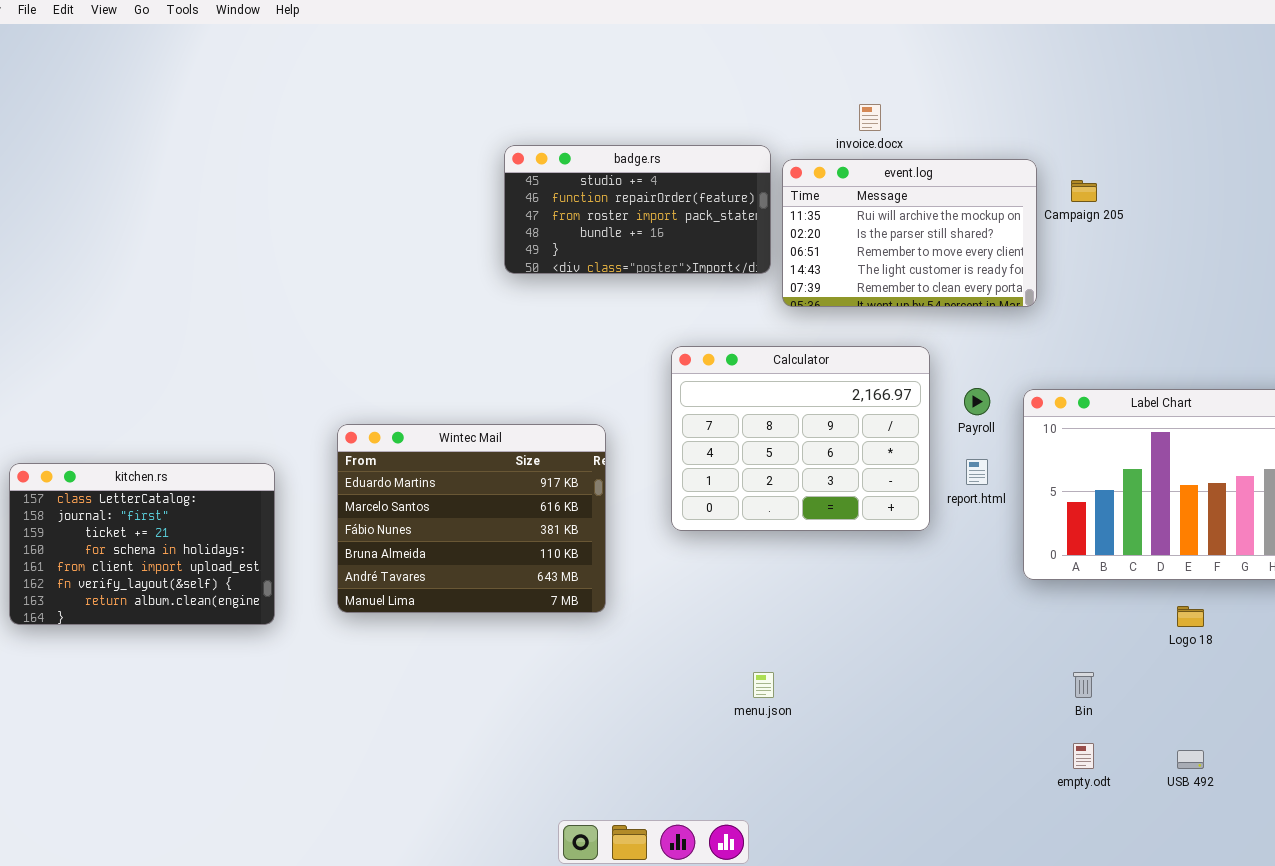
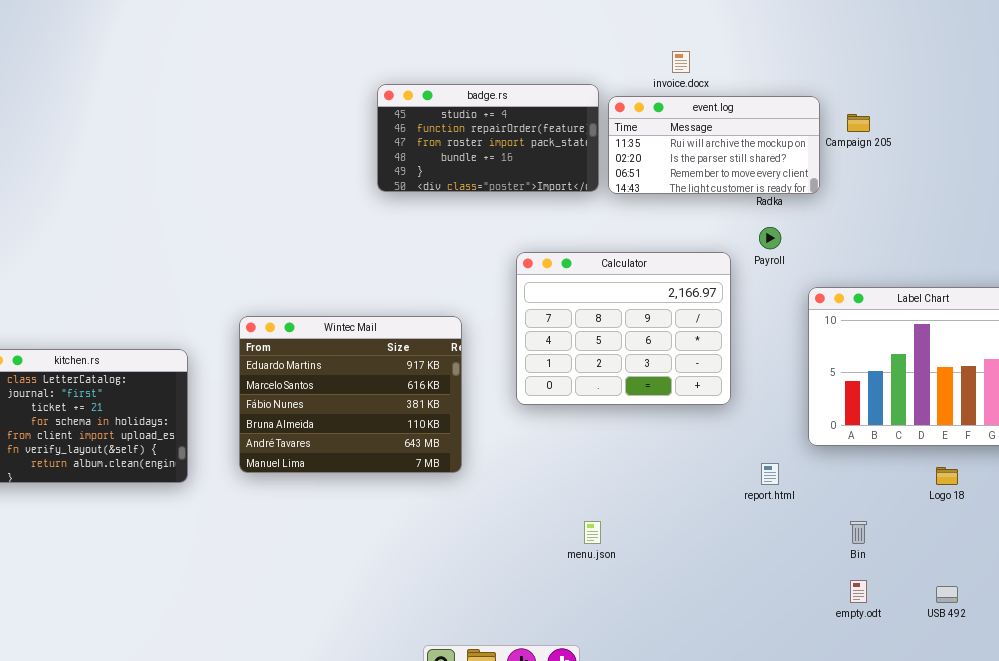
event.log: [782,159,1037,307] -> [608,96,820,194], resized
Payroll: [964,388,990,415] -> [759,227,781,249], moved
report.html: [966,459,988,485] -> [761,463,779,485], moved

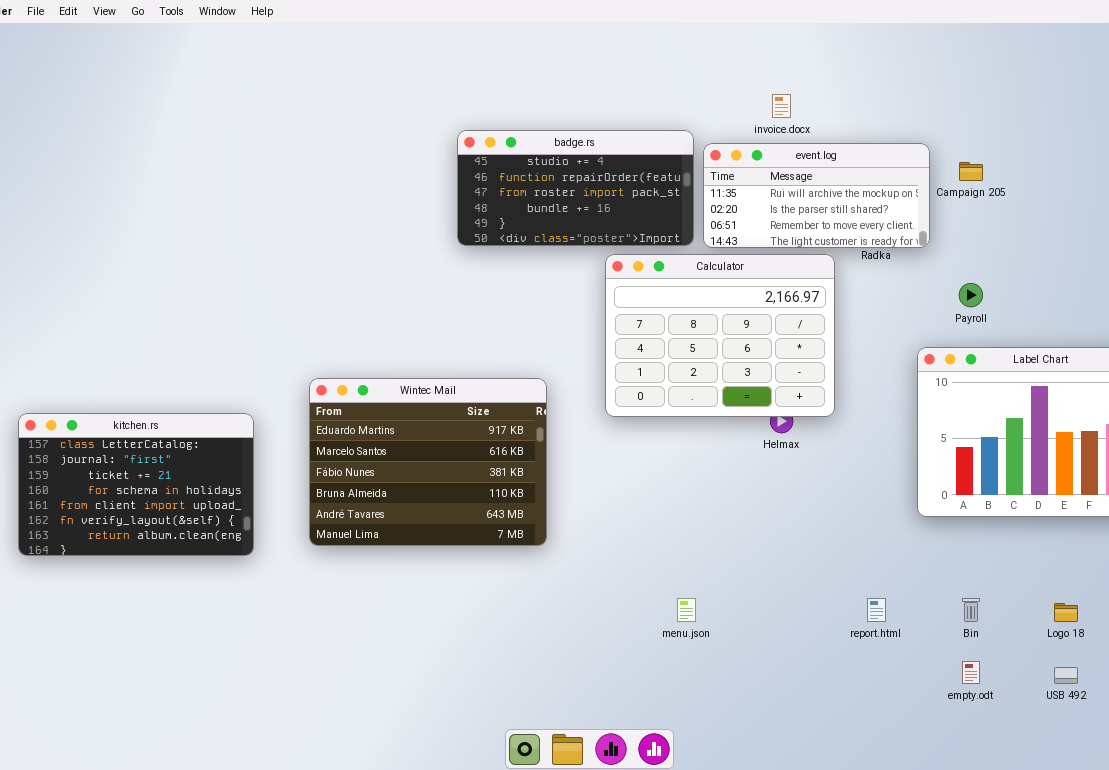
Payroll: [759,227,781,249] -> [959,283,983,307], moved
Calculator: [516,252,731,405] -> [605,254,835,417], moved
report.html: [761,463,779,485] -> [867,598,886,622], moved
Logo 18: [936,467,958,485] -> [1054,603,1078,622], moved

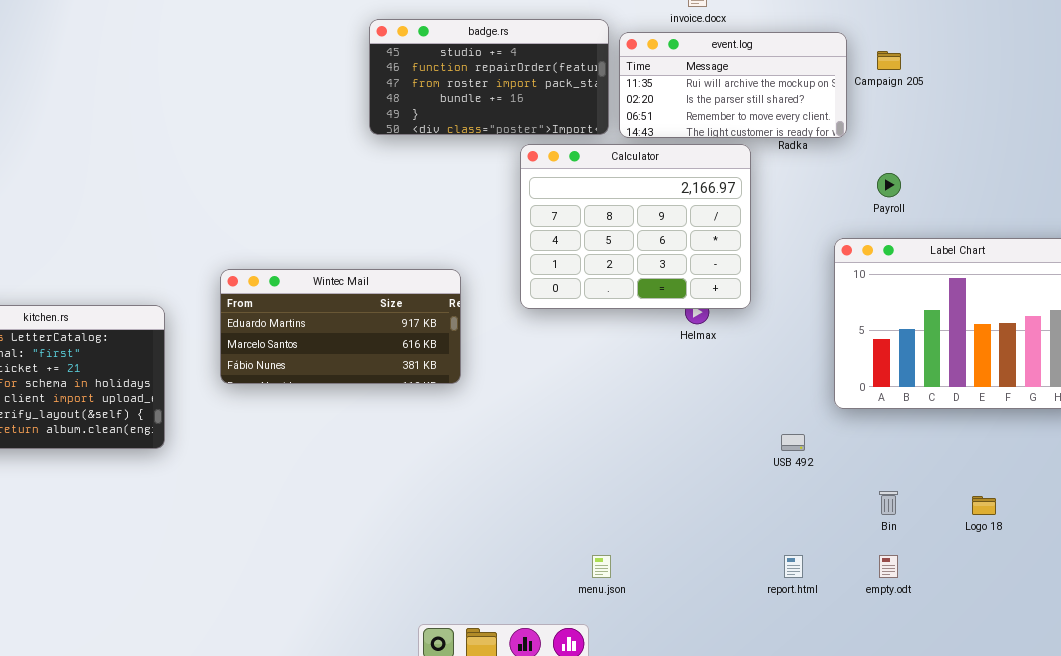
Wintec Mail: [309,378,547,546] -> [220,269,461,384], resized
menu.json: [677,598,696,622] -> [592,555,611,578], moved
report.html: [867,598,886,622] -> [784,555,803,578], moved
USB 492: [1054,667,1078,684] -> [781,434,805,451], moved

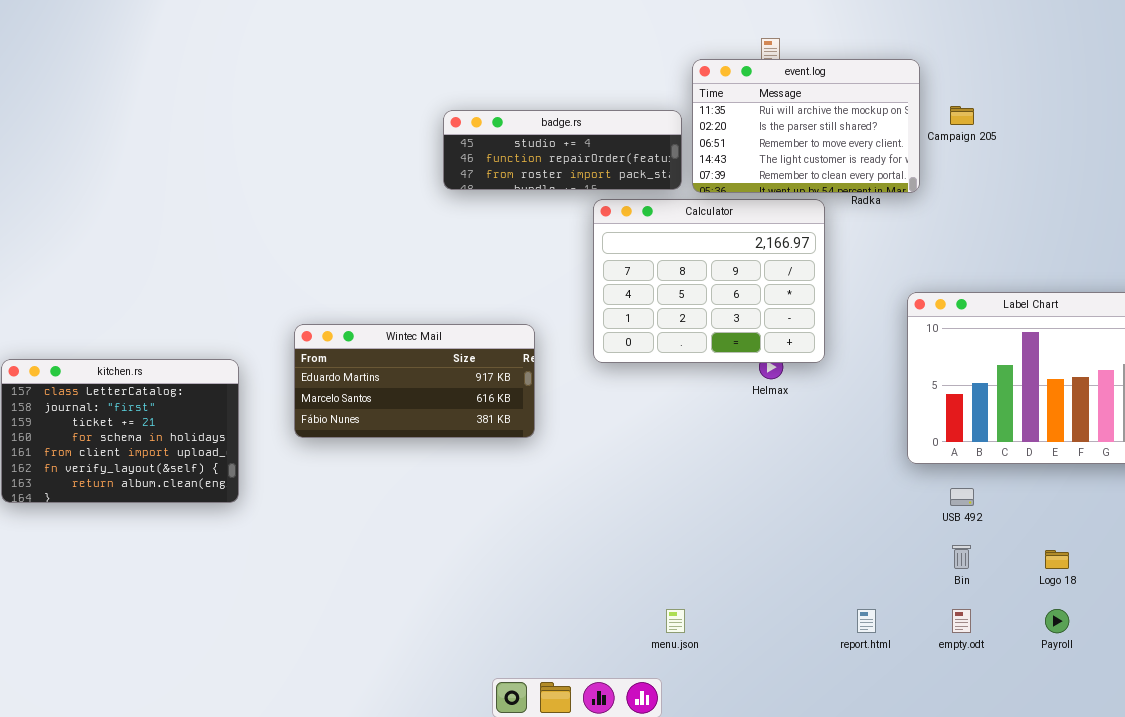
badge.rs: [369,19,609,135] -> [443,110,682,190], resized
event.log: [619,32,847,138] -> [692,59,920,193], resized
Payroll: [877,173,901,197] -> [1045,609,1069,633], moved
USB 492: [781,434,805,451] -> [950,488,974,506], moved

